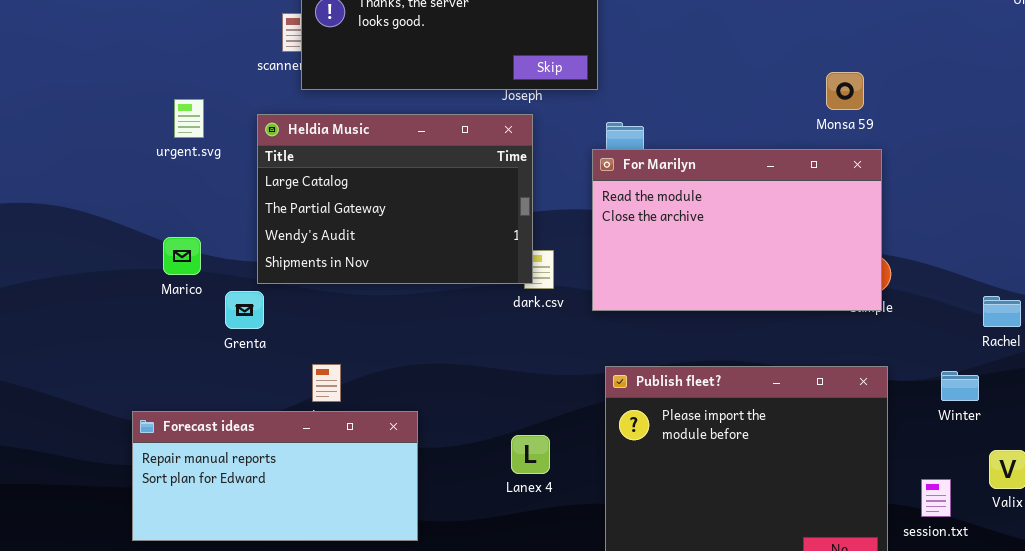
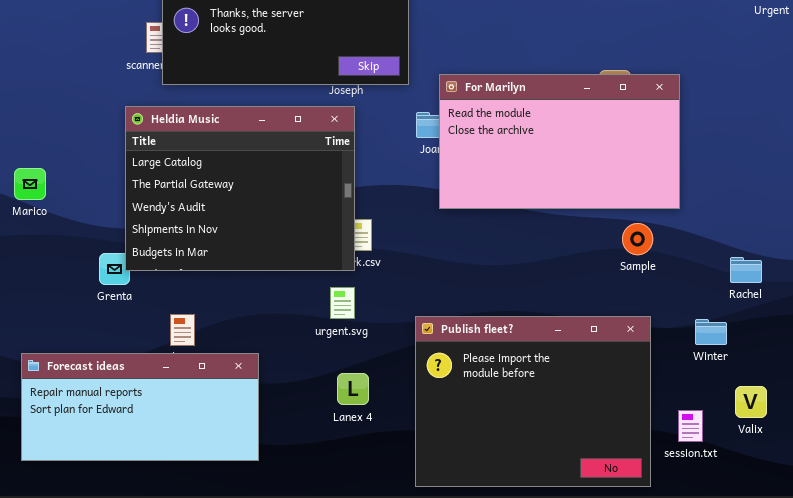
urgent.svg: [174,99,204,138] -> [330,287,355,319], moved
Heldia Music: [257,114,533,284] -> [125,106,355,271], resized
For Marilyn: [592,149,882,311] -> [439,74,680,209], moved
Marico: [163,237,201,275] -> [14,168,46,200], moved

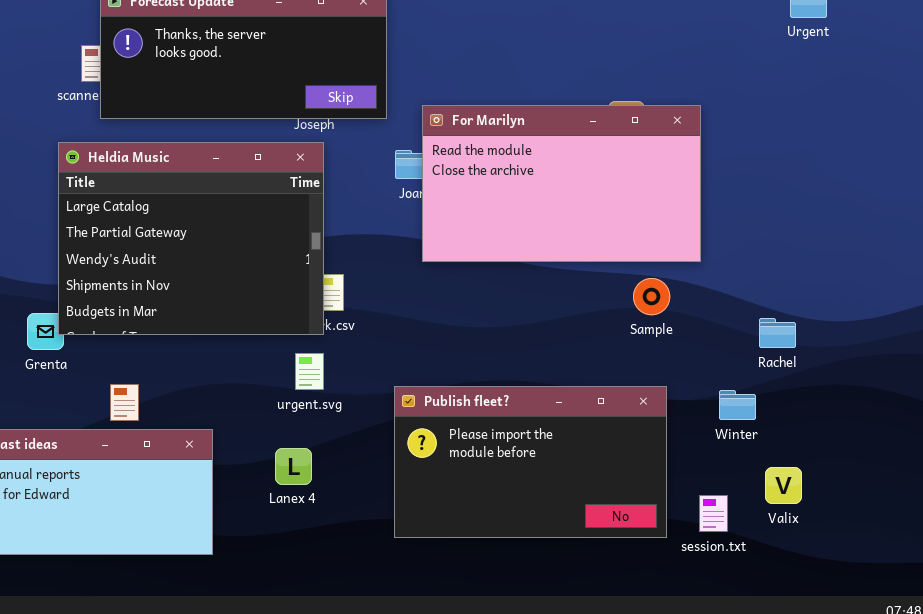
Publish fleet?: [415,316,651,487] -> [394,386,667,538], resized
Lanex 4: [337,373,369,405] -> [275,448,312,485], moved

